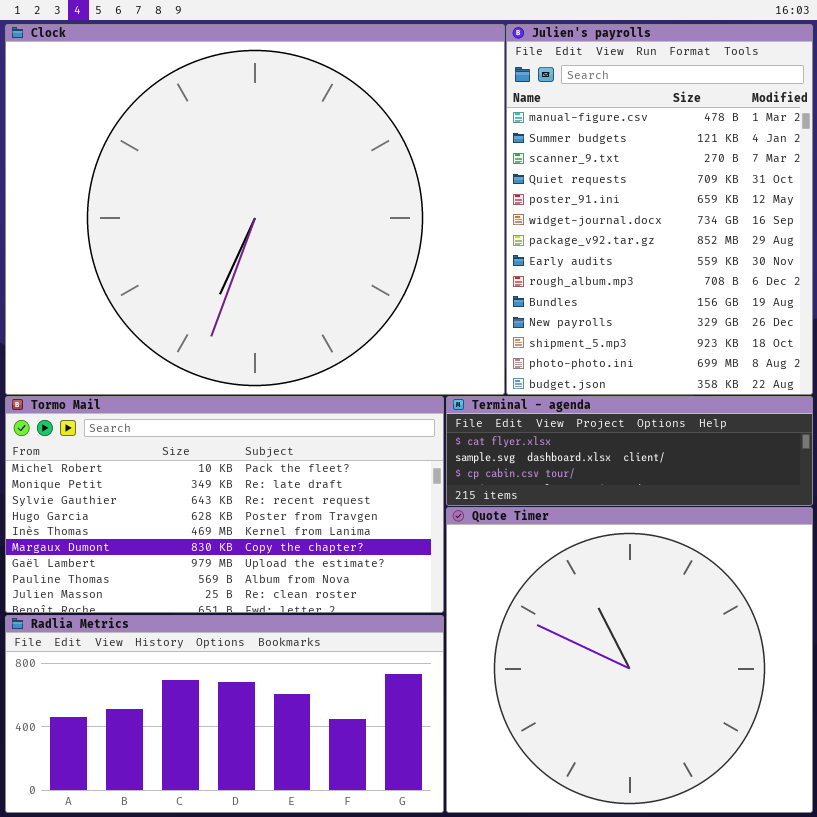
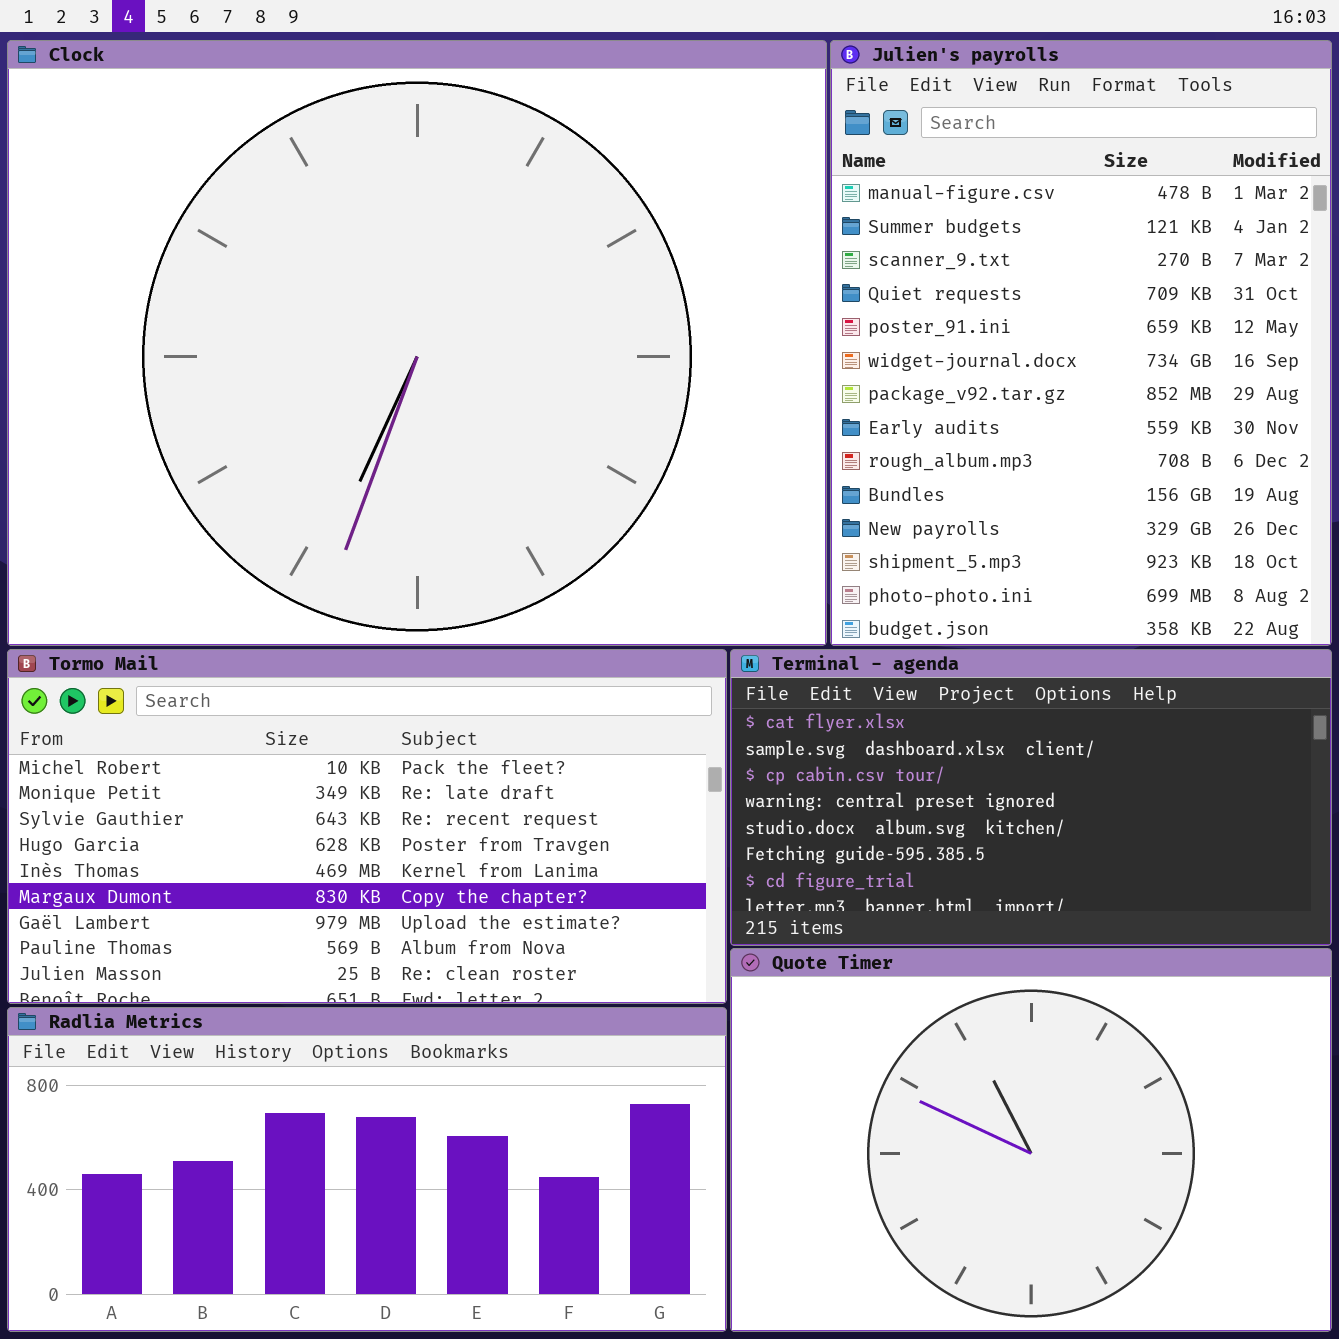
Terminal - agenda: [446,396,813,506] -> [730,649,1332,946], resized
Quote Timer: [446,507,813,813] -> [730,948,1332,1332], resized

